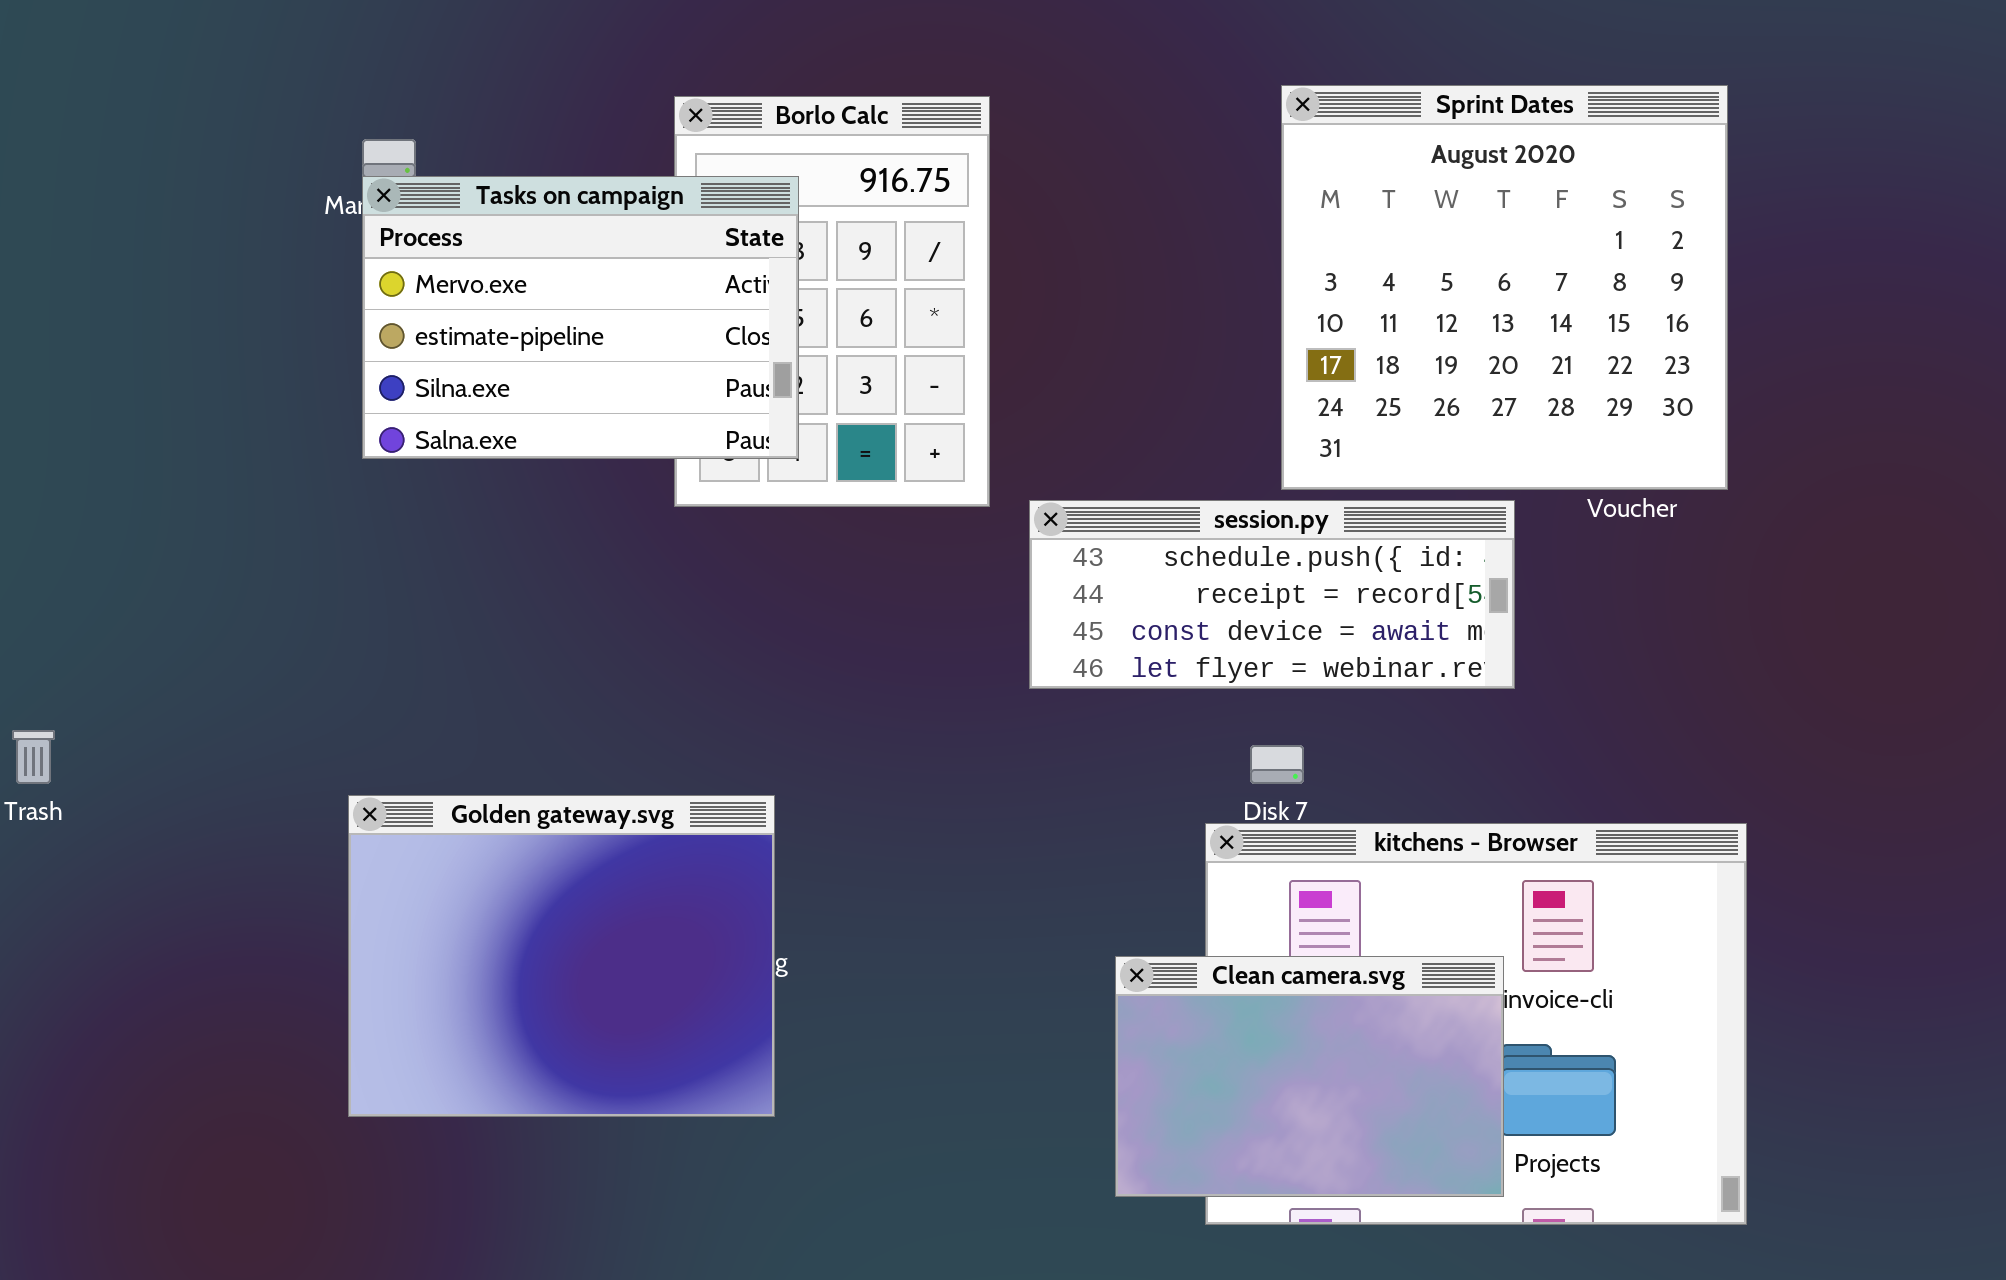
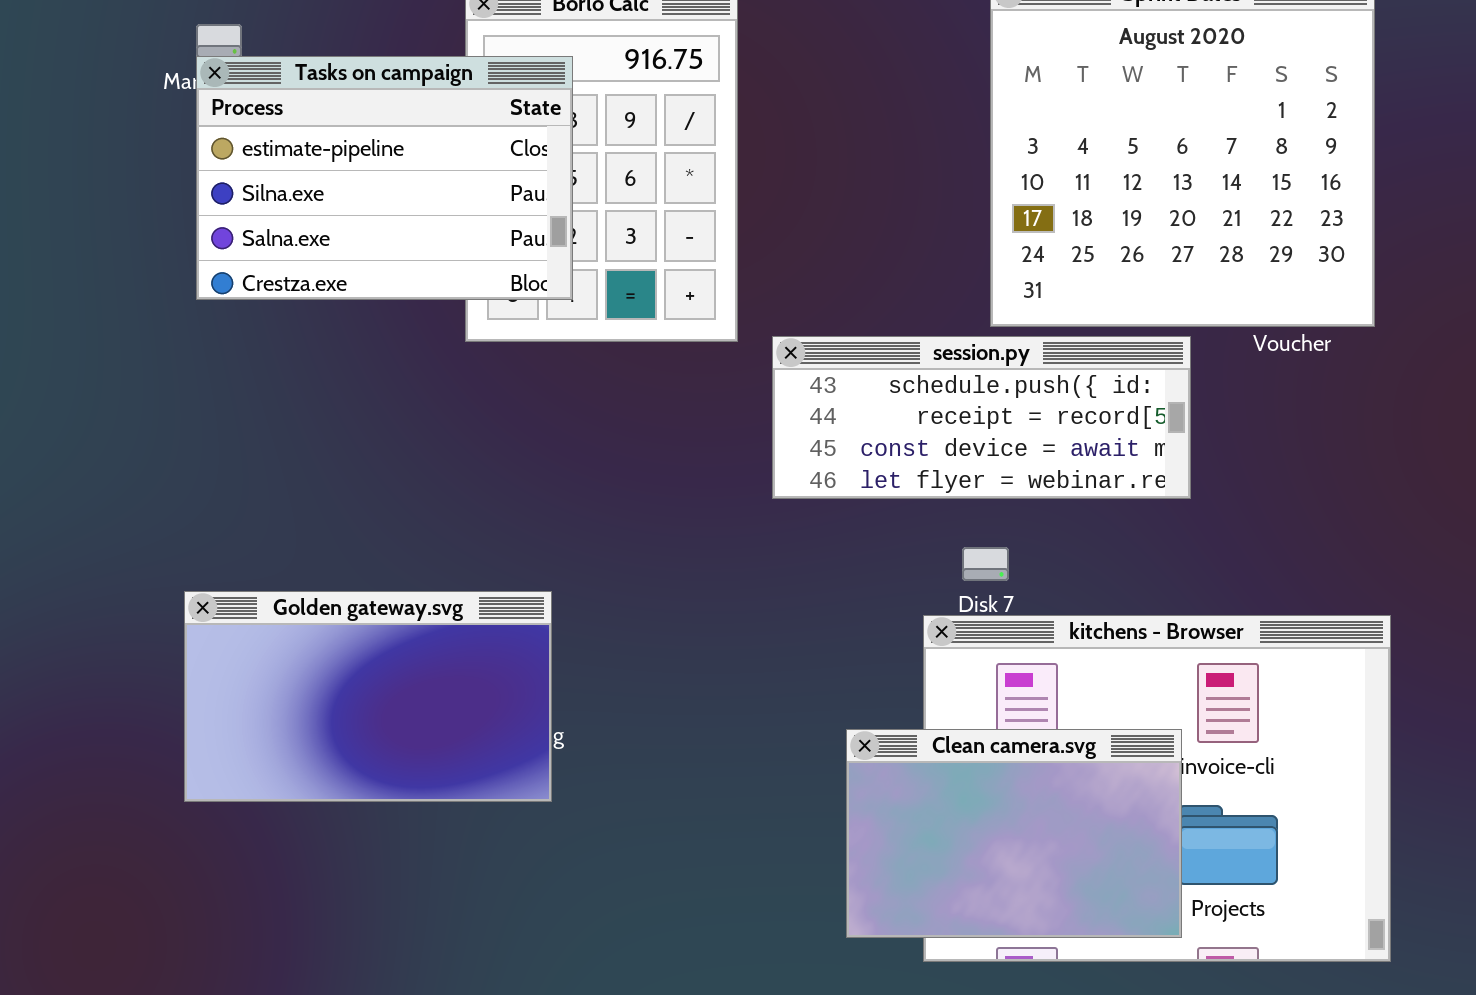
Tasks on campaign: [362,176,799,459] -> [196,56,573,300], scrolled down 1 row
Golden gateway.svg: [348,795,775,1117] -> [184,591,552,802], resized

